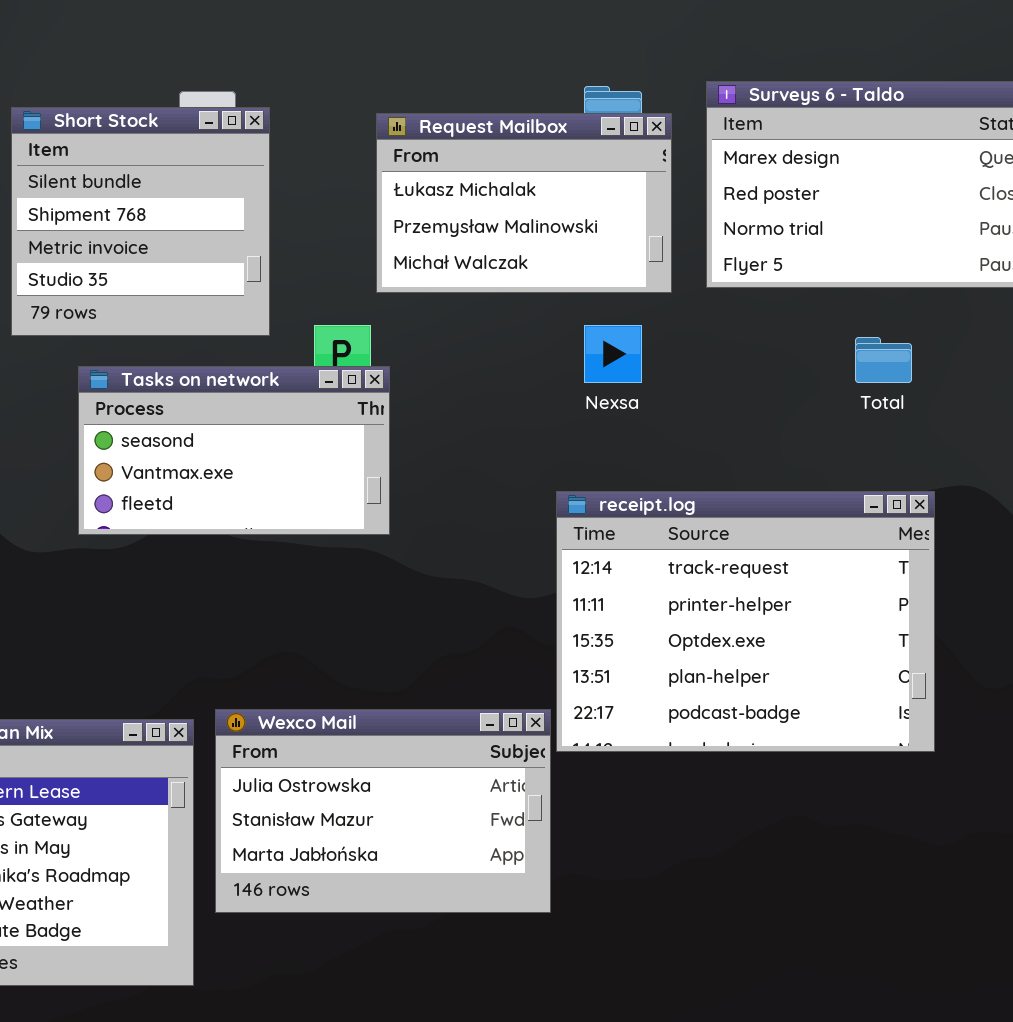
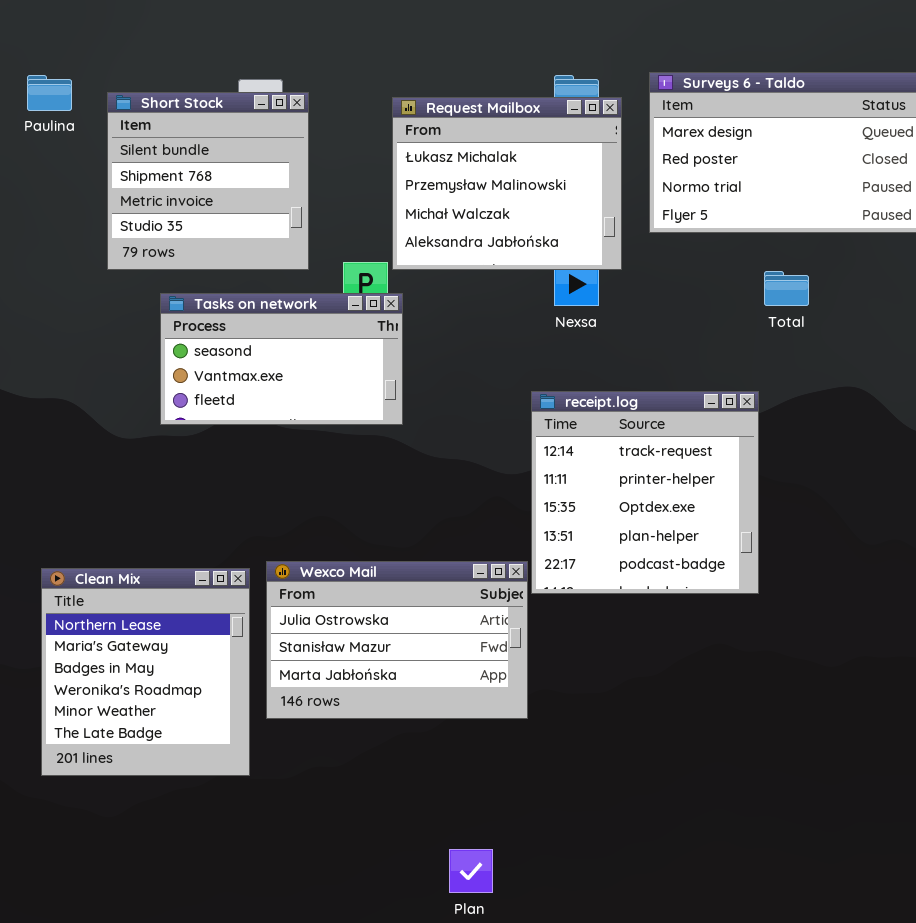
Request Mailbox: [376,113,672,293] -> [392,97,622,270], resized
receipt.log: [556,491,935,752] -> [531,391,759,594], resized

